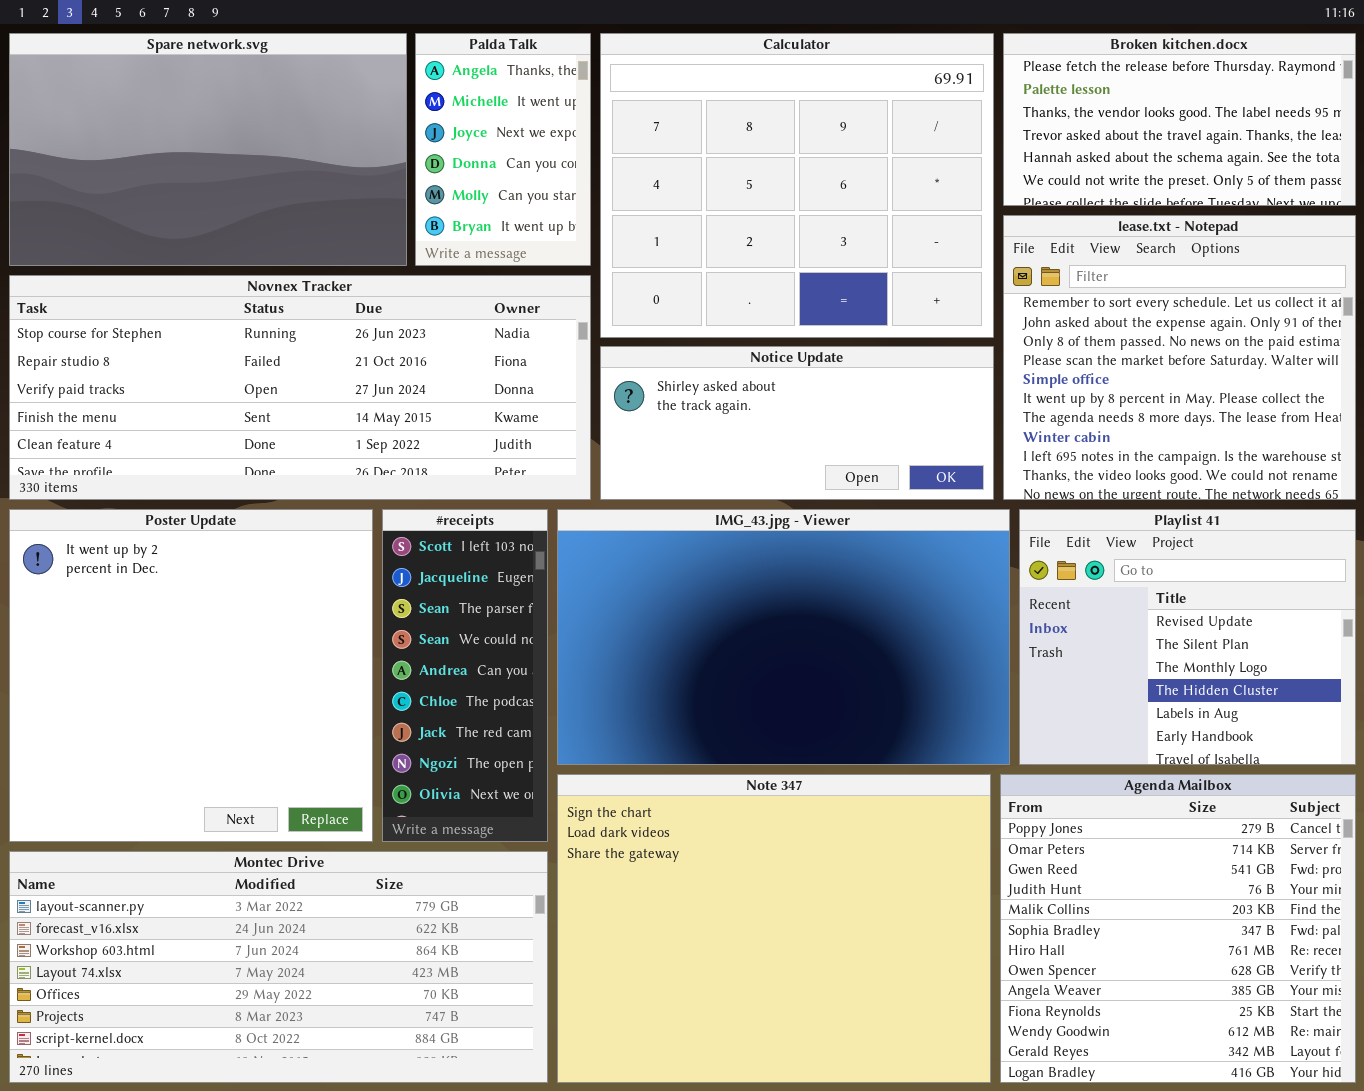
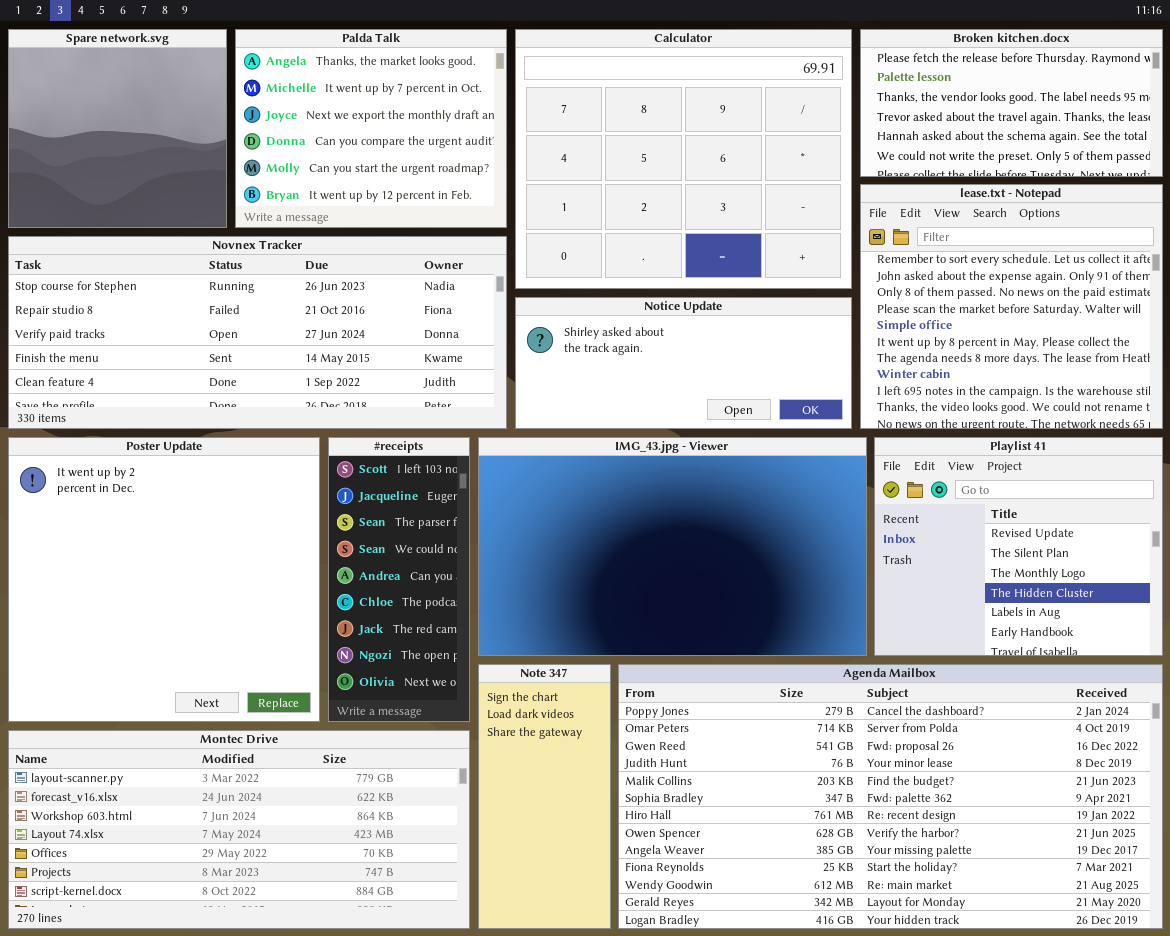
Spare network.svg: [9,33,407,266] -> [8,29,227,228], resized
Palda Talk: [415,33,591,266] -> [235,29,507,228], resized
Note 347: [557,774,991,1083] -> [478,664,611,929], resized
Agenda Mailbox: [1000,774,1356,1083] -> [618,664,1163,929], resized

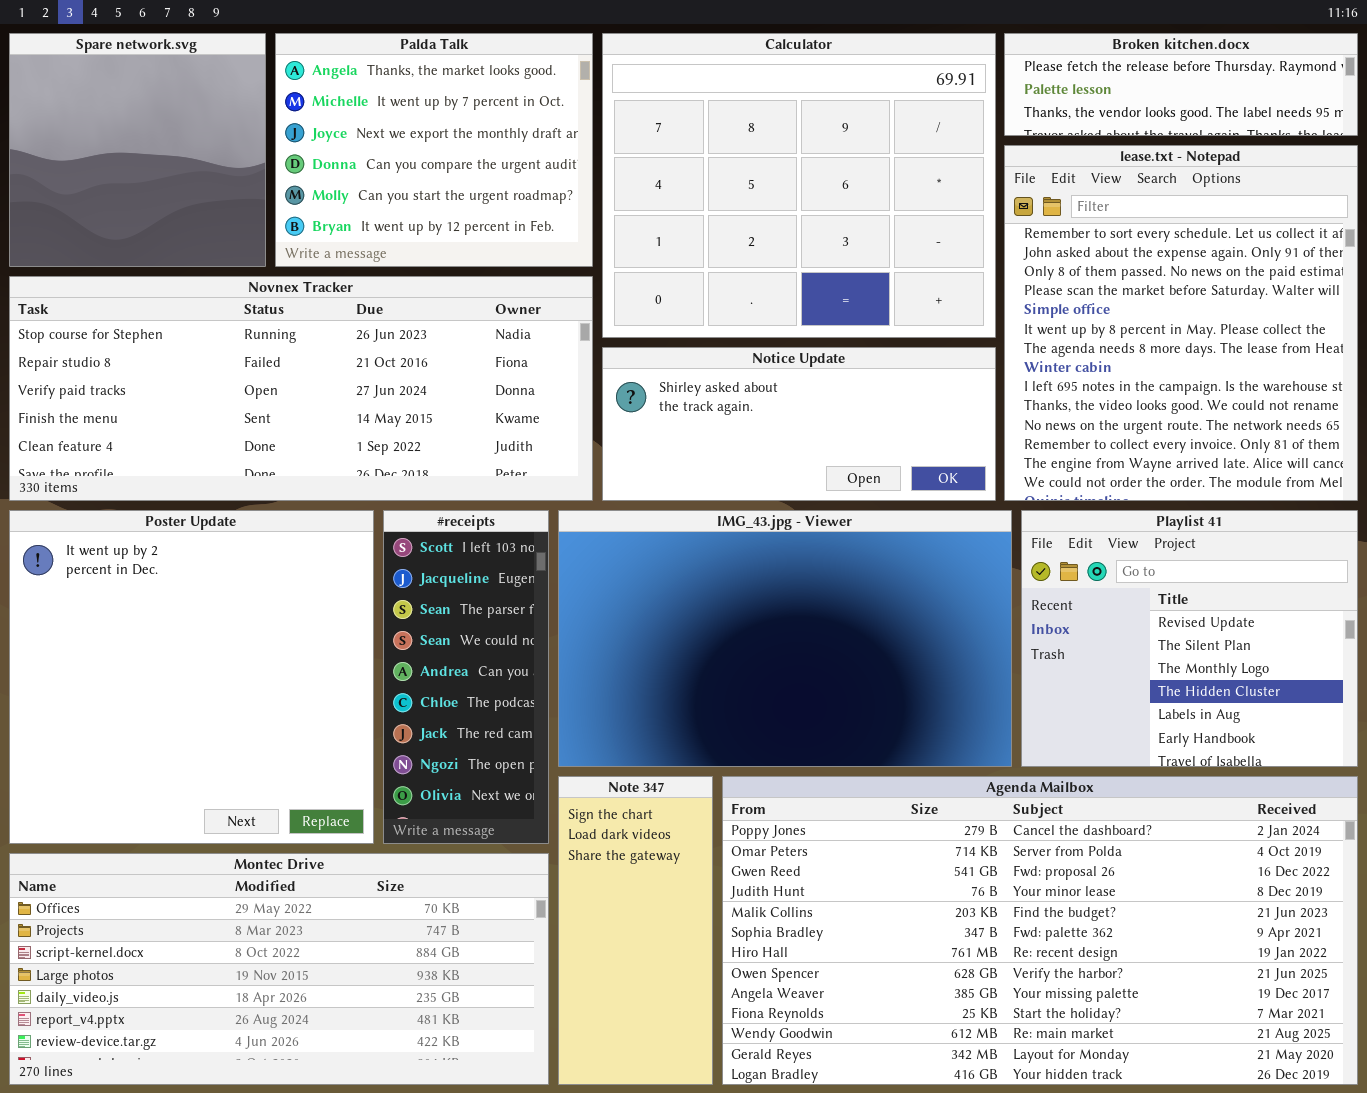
Broken kitchen.docx: [860,29,1163,177] -> [1004,33,1358,136], resized
lease.txt - Notepad: [860,184,1163,429] -> [1004,145,1358,501], resized
Montec Drive: [8,730,470,929] -> [9,853,549,1085], scrolled down 4 rows

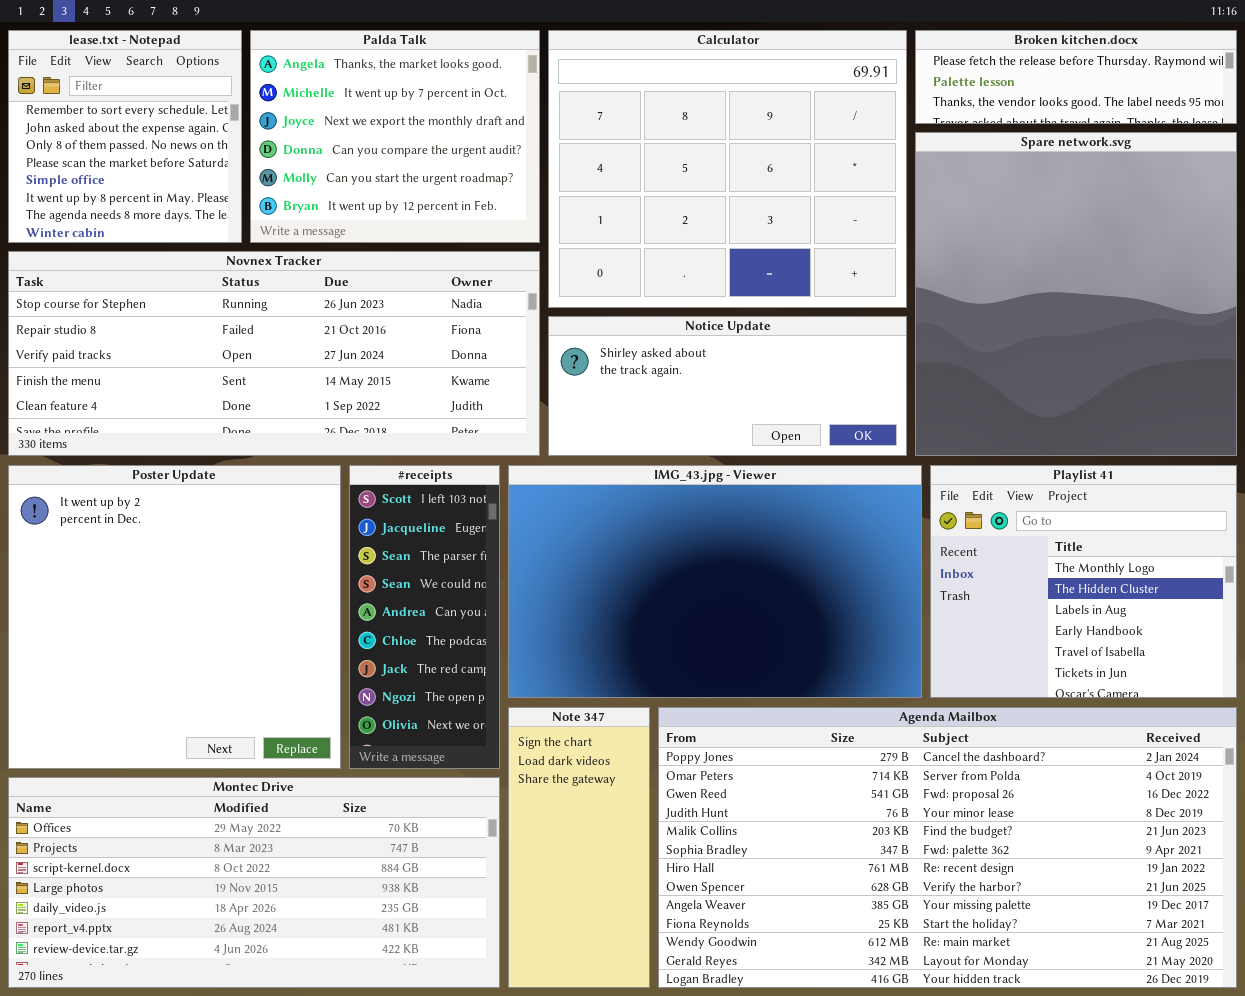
Spare network.svg: [9,33,266,267] -> [915,132,1237,456], moved, resized
lease.txt - Notepad: [1004,145,1358,501] -> [8,30,242,243], moved, resized
Playlist 41: [1021,510,1358,767] -> [930,465,1237,698], scrolled down 2 rows

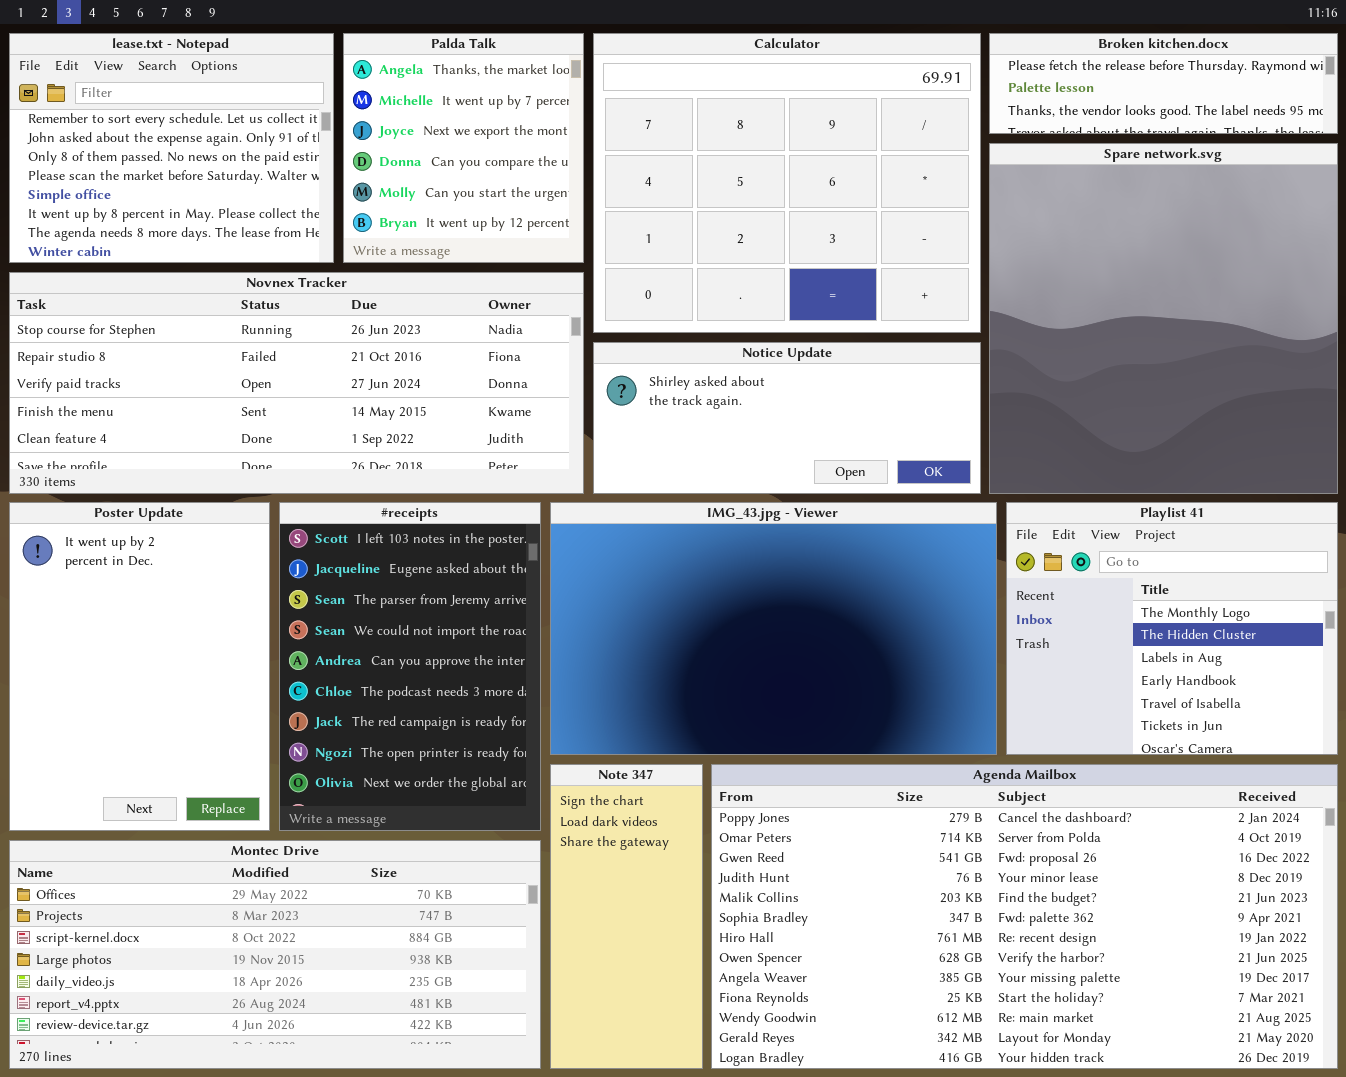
lease.txt - Notepad: [8,30,242,243] -> [9,33,334,263], resized
Palda Talk: [250,30,540,243] -> [343,33,584,263], resized
Poster Update: [8,465,341,769] -> [9,502,270,831], resized
#receipts: [349,465,500,769] -> [279,502,541,831], resized

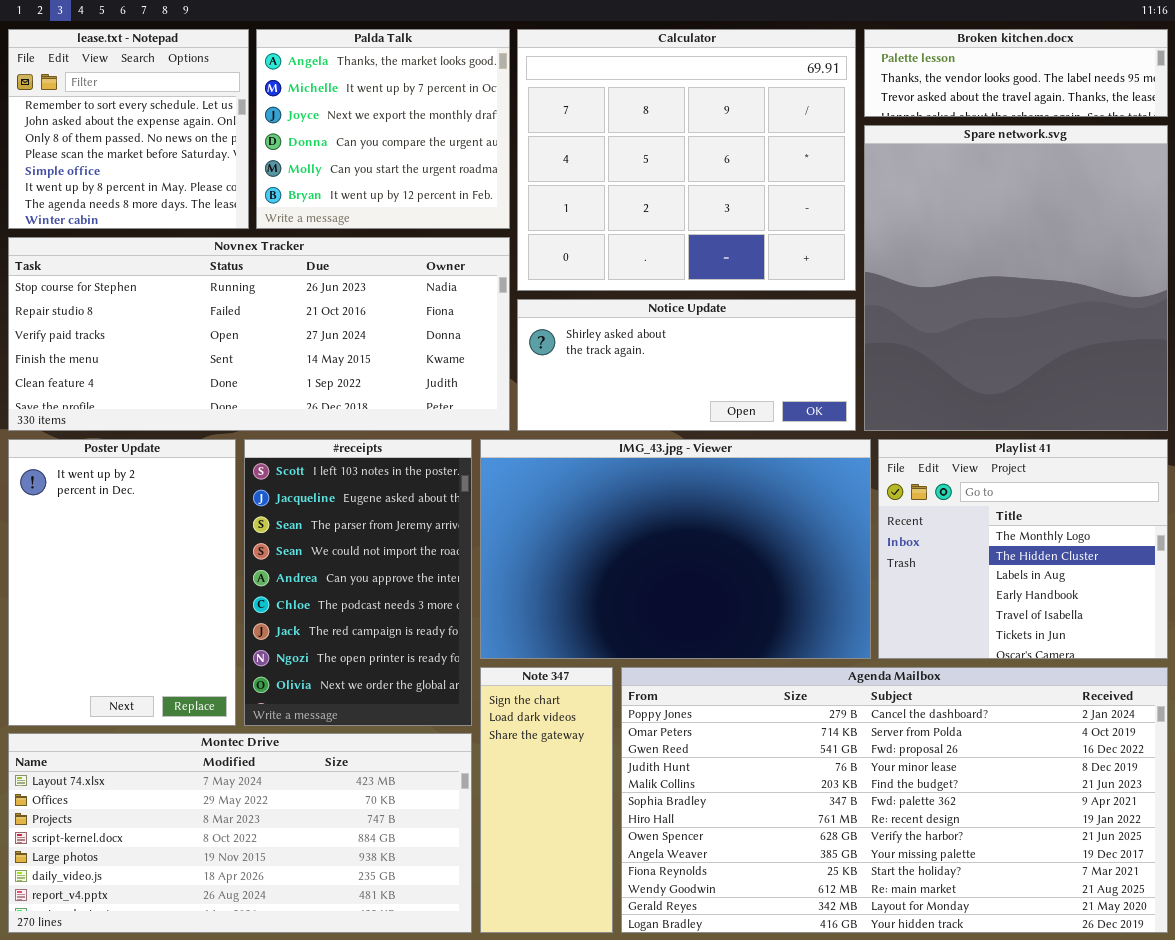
lease.txt - Notepad: [9,33,334,263] -> [8,29,249,229], resized
Palda Talk: [343,33,584,263] -> [256,29,510,229], resized
Broken kitchen.docx: [989,33,1338,134] -> [864,29,1168,117], scrolled down 1 row
Montec Drive: [9,840,541,1069] -> [8,733,472,933], scrolled up 1 row

